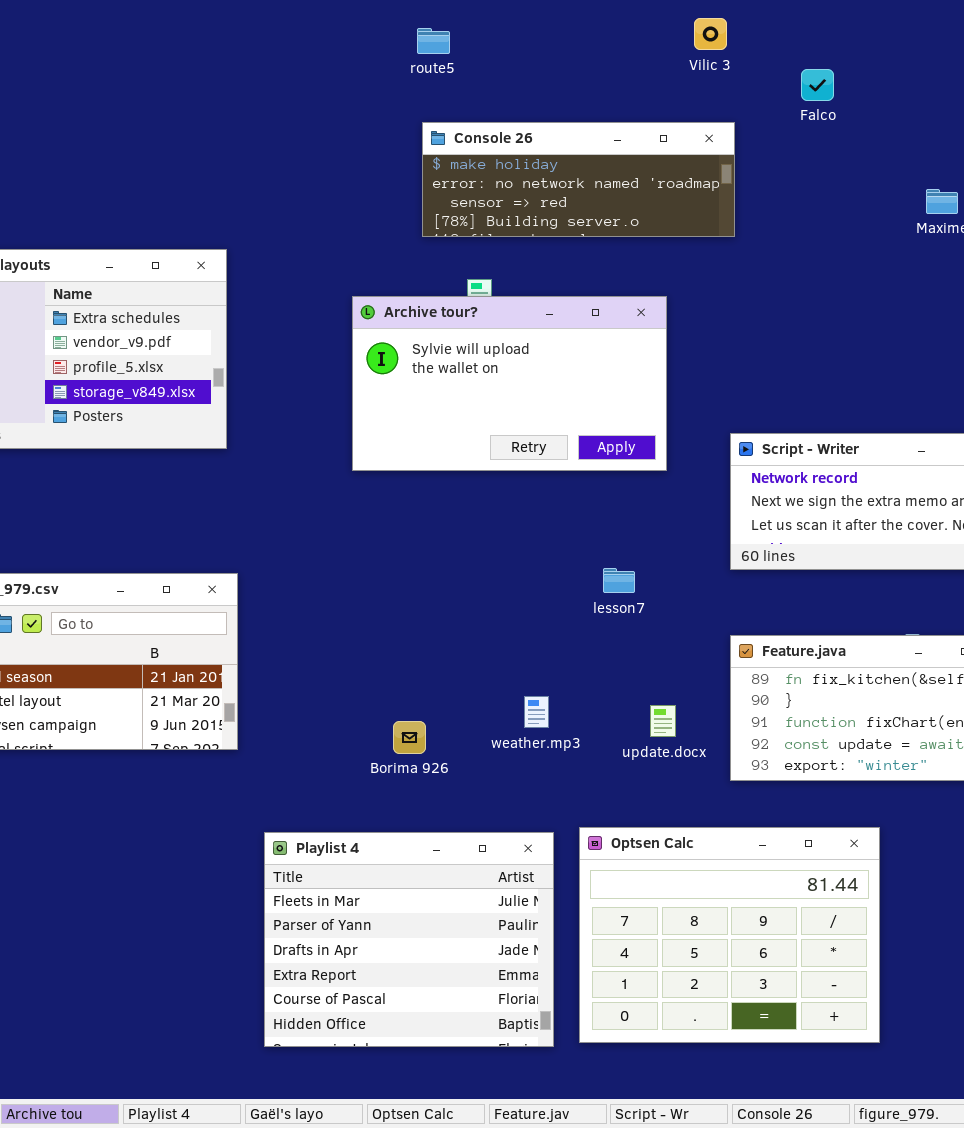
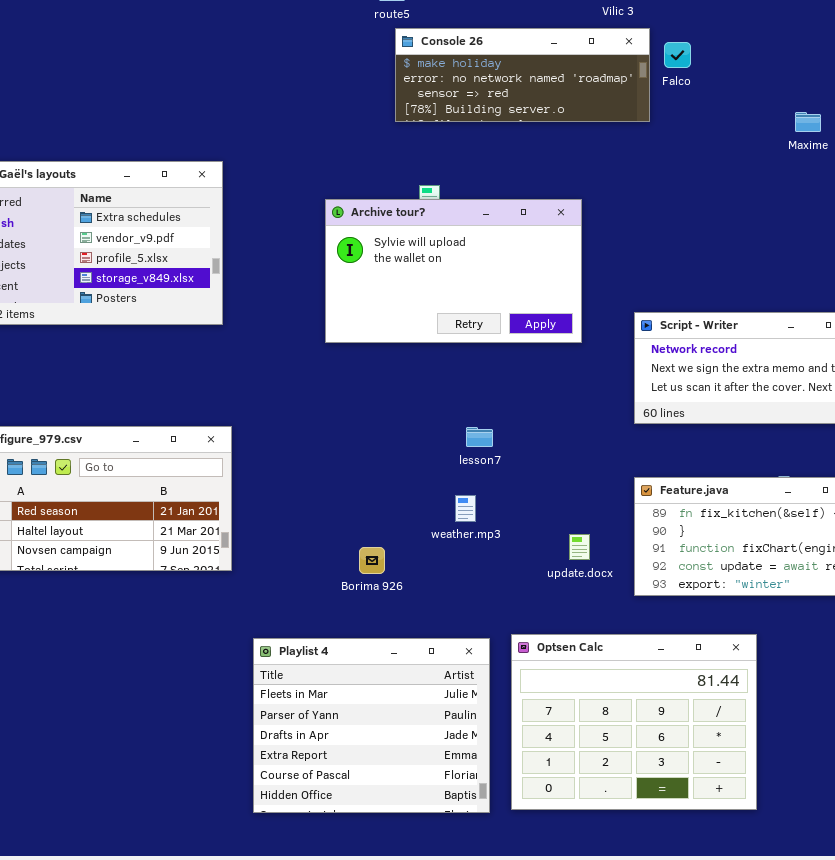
Falco: [801,69,834,101] -> [664,42,691,68], moved
Console 26: [422,122,735,237] -> [395,28,650,122], moved
lesson7: [603,568,635,593] -> [466,427,493,447], moved
weather.mp3: [524,696,549,728] -> [455,495,476,522], moved

